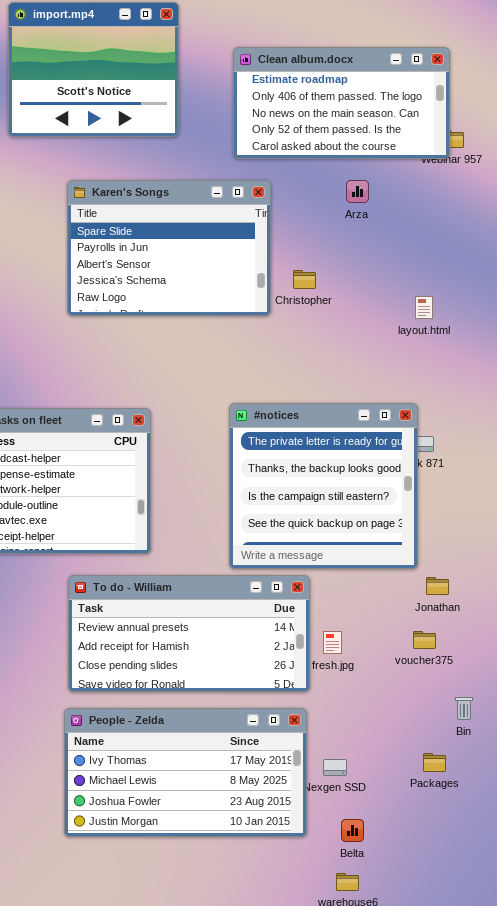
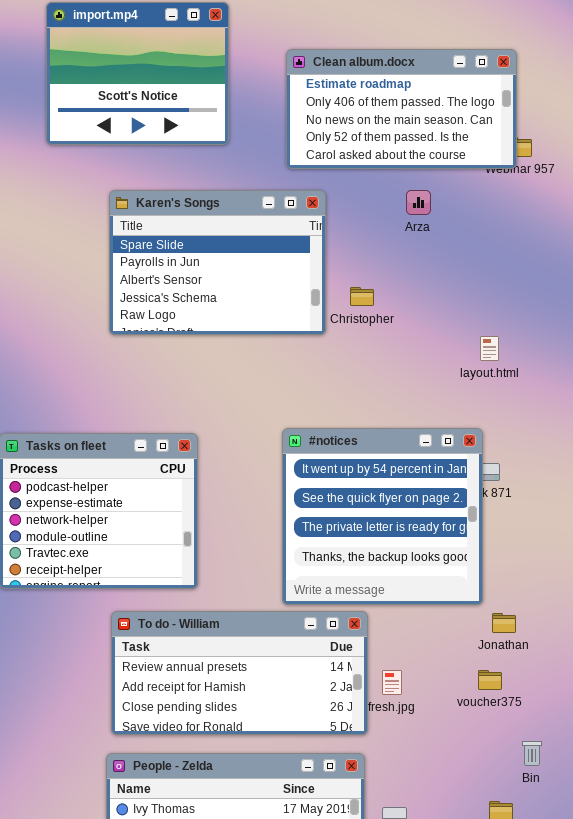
layout.html: [415,296,433,319] -> [480,336,499,361], moved
#notices: [229,403,418,569] -> [282,428,483,605], scrolled up 2 rows

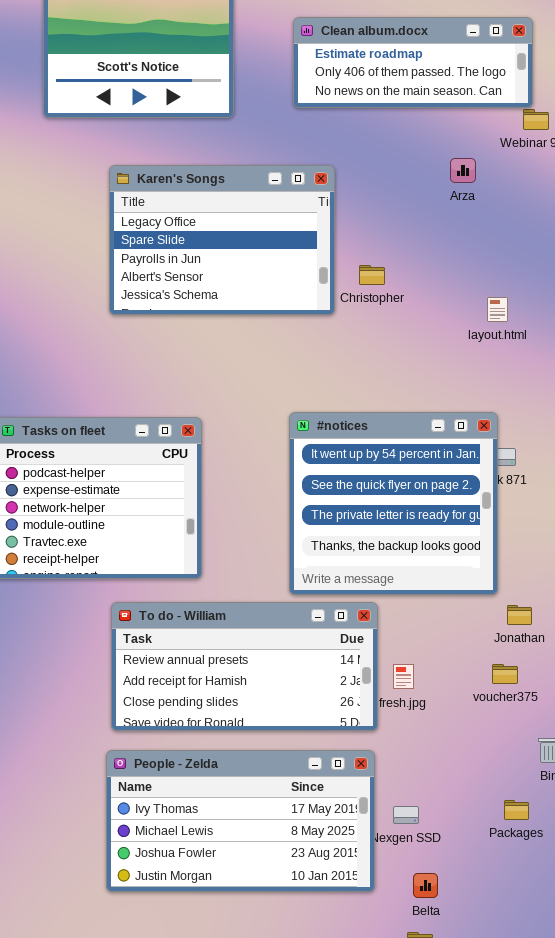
Clean album.docx: [286,49,517,169] -> [293,17,533,108], resized
Karen's Songs: [109,190,326,335] -> [109,165,335,315], scrolled up 1 row
Arza: [406,190,431,215] -> [450,158,476,183], moved
layout.html: [480,336,499,361] -> [487,297,508,322], moved

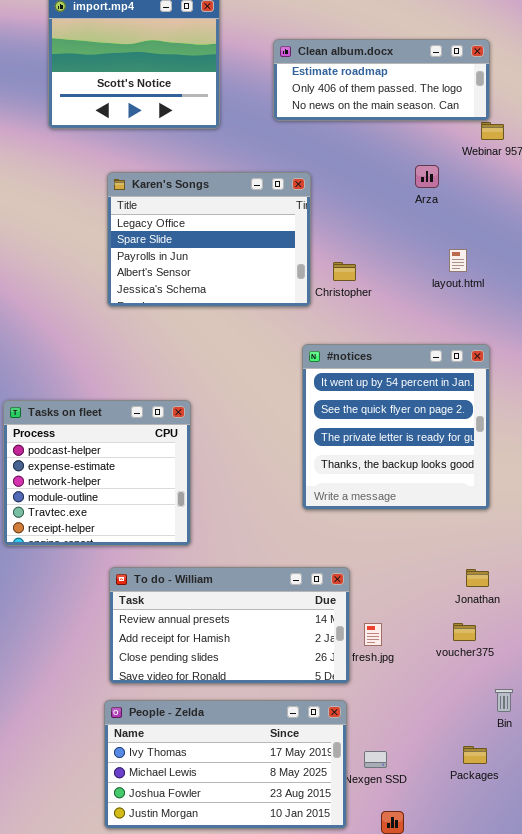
layout.html: [487,297,508,322] -> [449,249,467,272], moved
#notices: [289,412,498,595] -> [302,344,490,510], moved

